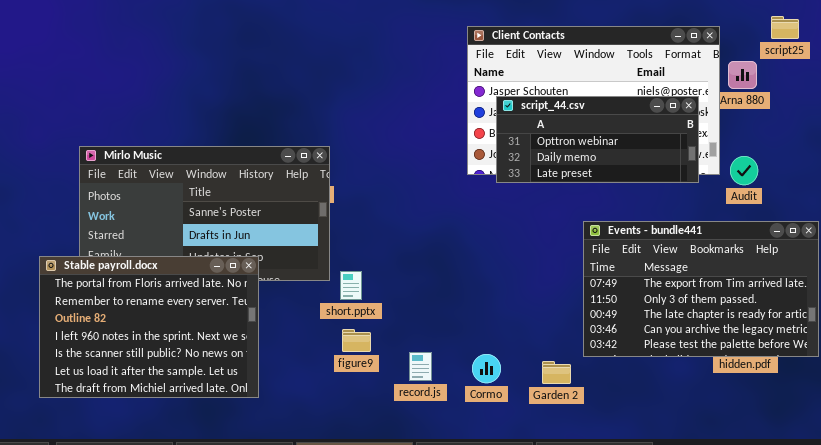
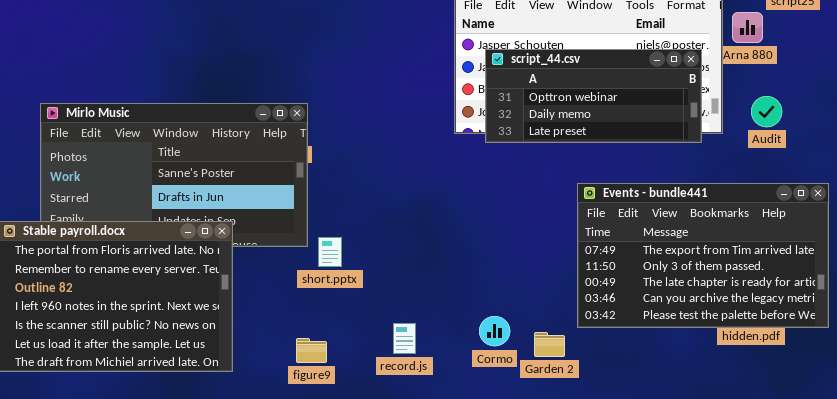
Audit: [730,156,758,185] -> [751,96,782,127], moved
figure9: [342,329,371,352] -> [296,338,327,363], moved
Cormo: [472,354,501,383] -> [479,316,510,346], moved

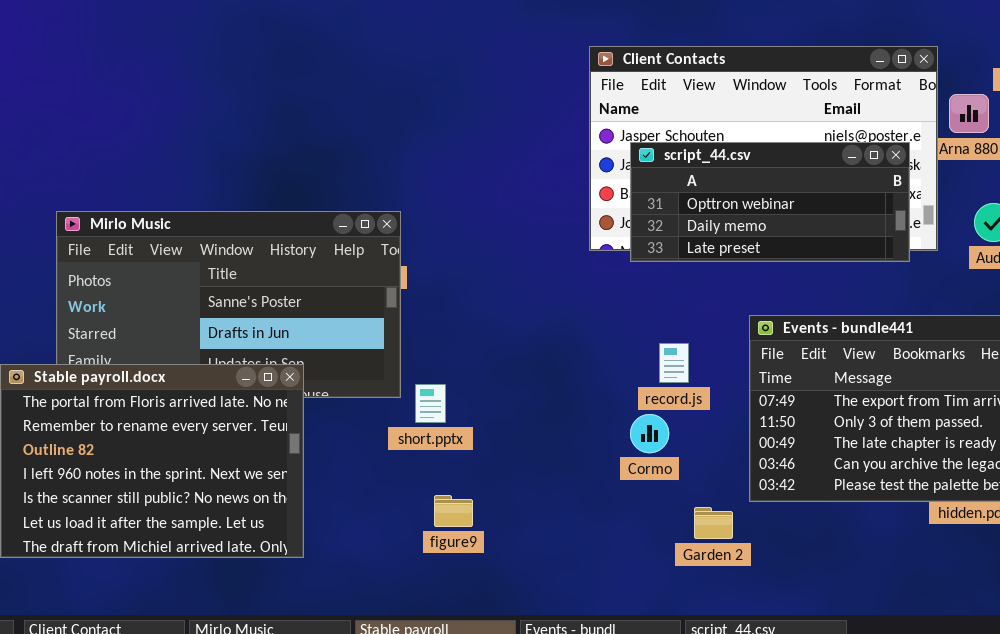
Cormo: [479,316,510,346] -> [630,414,669,453], moved
record.js: [393,323,416,354] -> [659,343,689,383], moved
figure9: [296,338,327,363] -> [434,495,473,527], moved

